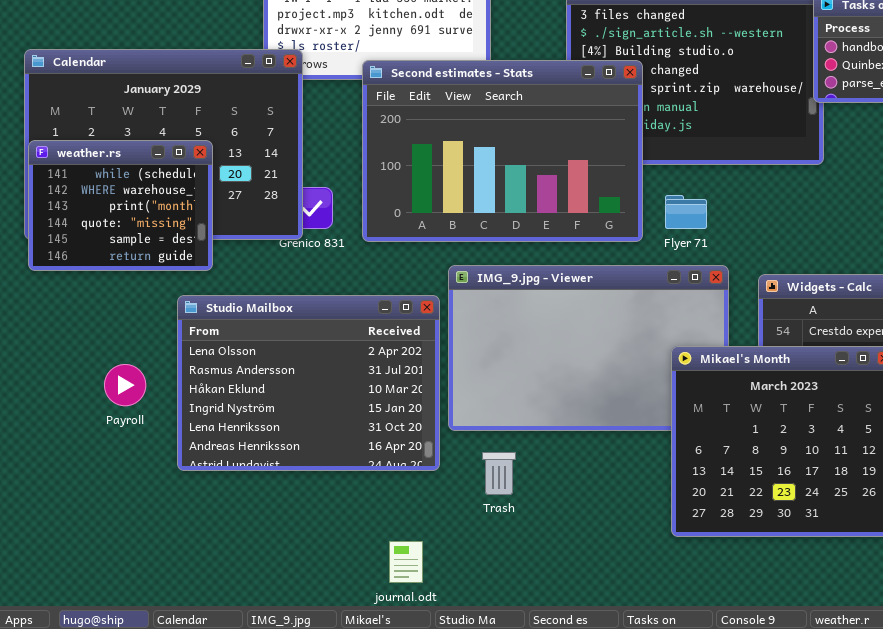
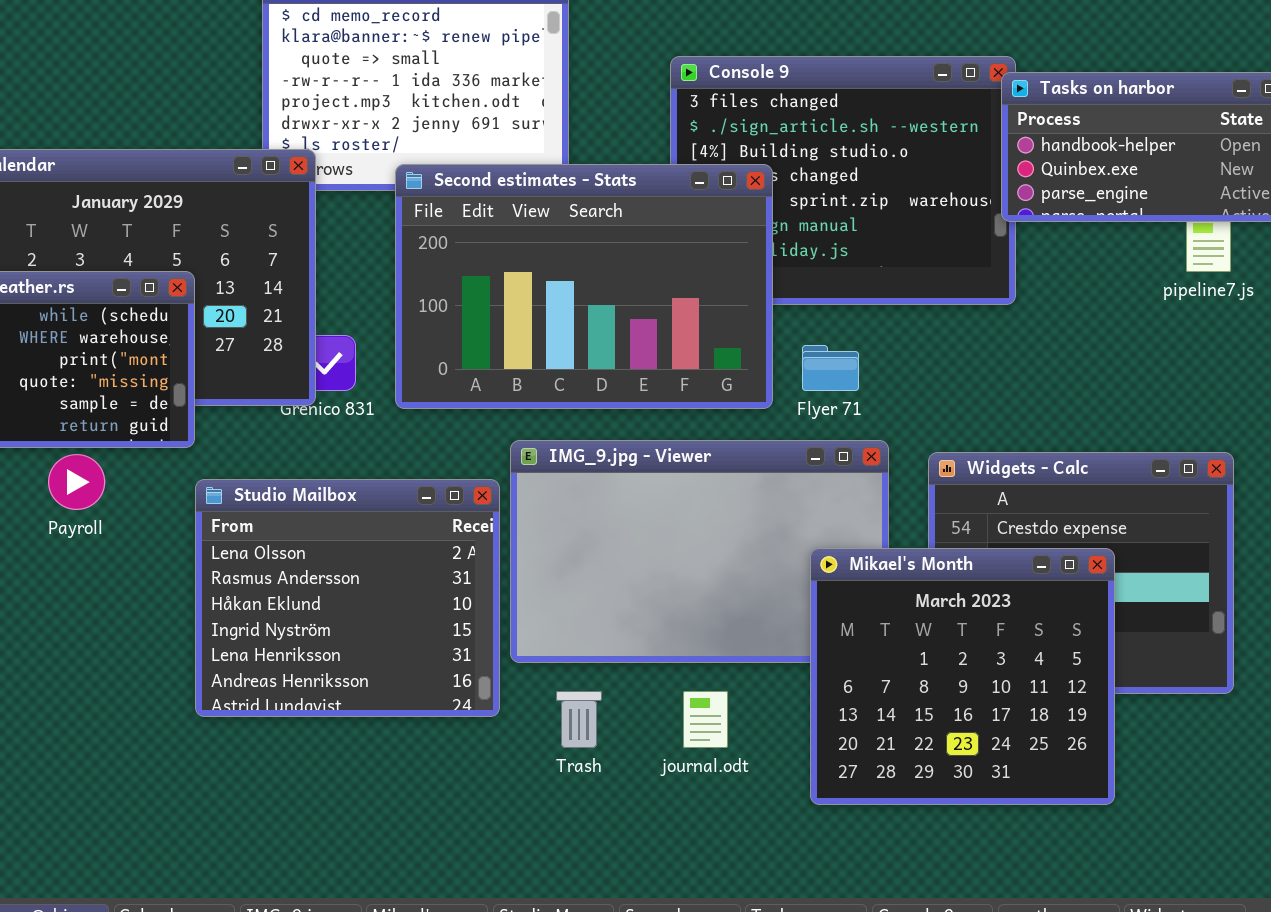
Studio Mailbox: [177,295,440,471] -> [195,479,500,717], resized
Payroll: [104,364,146,406] -> [48,454,105,510], moved
journal.odt: [389,541,423,583] -> [683,691,728,748], moved

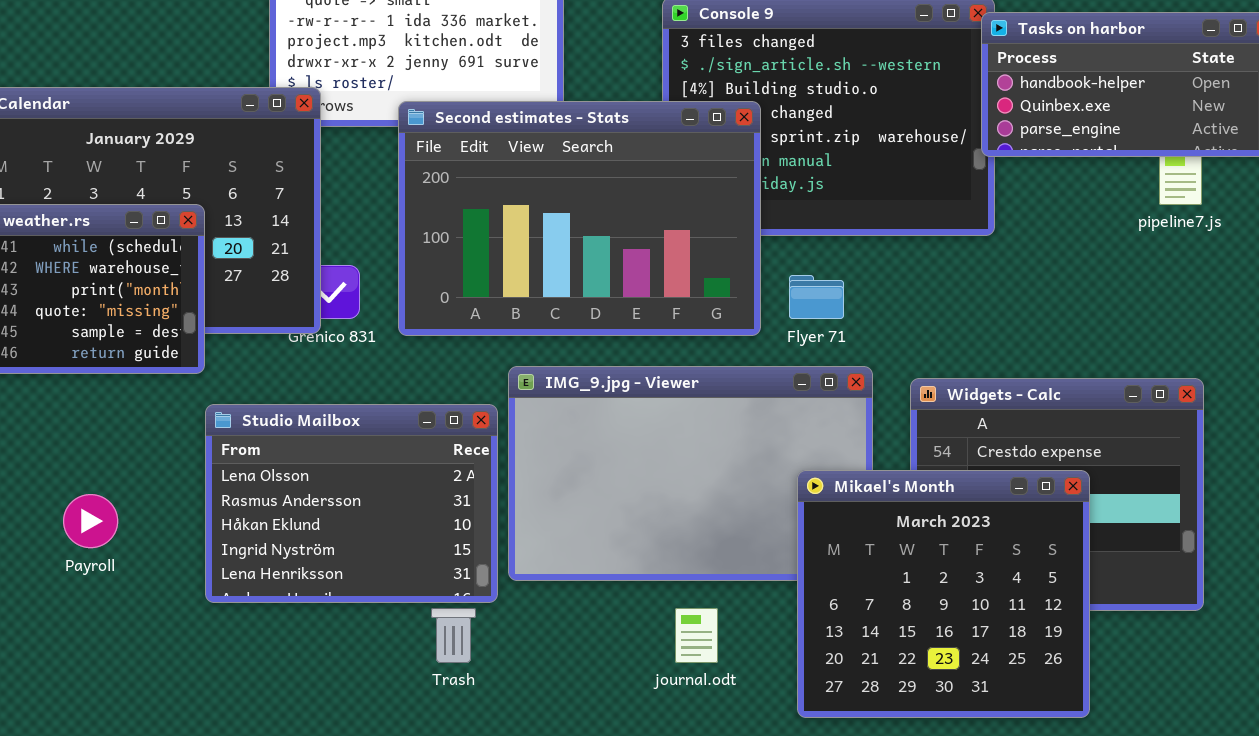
Payroll: [48,454,105,510] -> [63,494,118,548], moved
Studio Mailbox: [195,479,500,717] -> [205,404,498,603], resized
Trash: [556,691,602,748] -> [431,608,476,663], moved

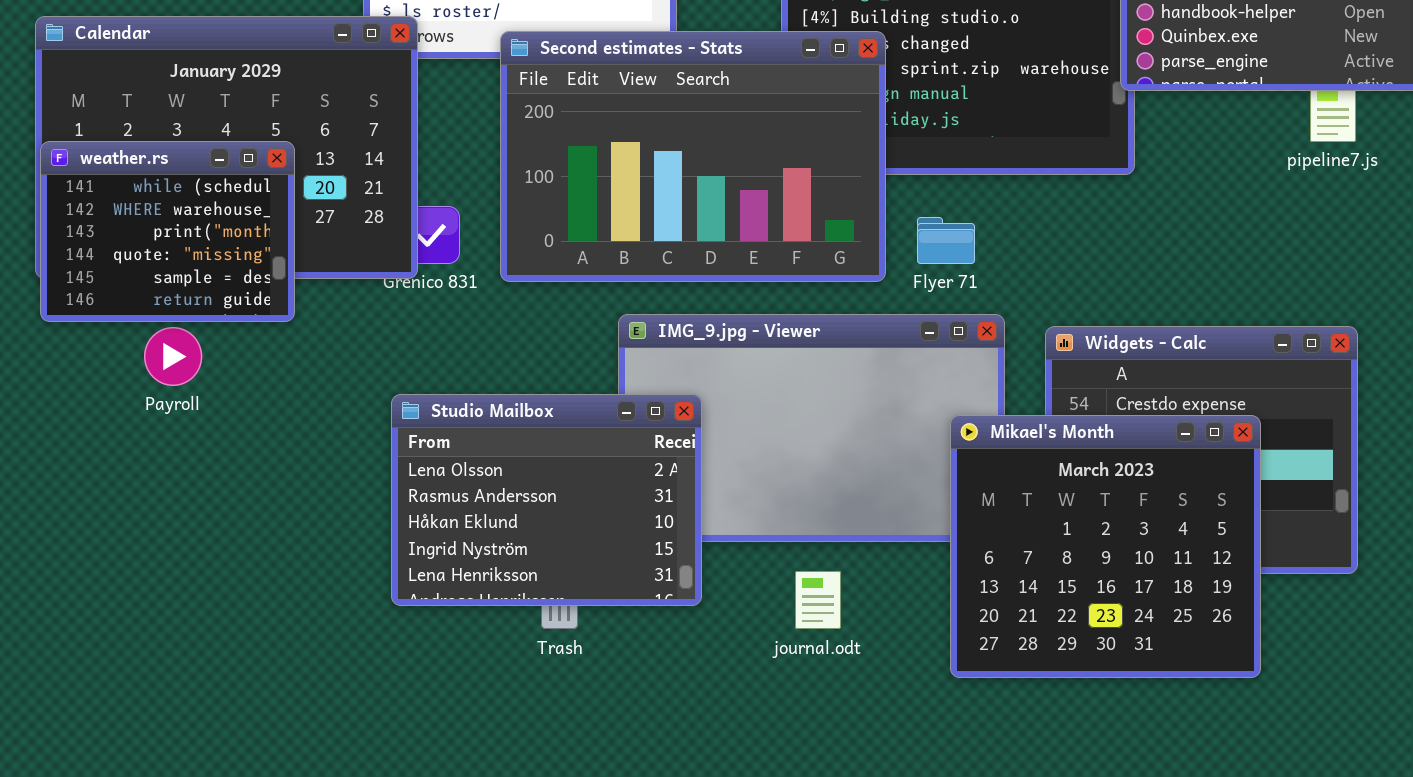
Studio Mailbox: [205,404,498,603] -> [391,394,702,606], moved
Mikael's Month: [797,470,1090,718] -> [950,415,1261,678], moved
Payroll: [63,494,118,548] -> [144,327,202,386], moved

